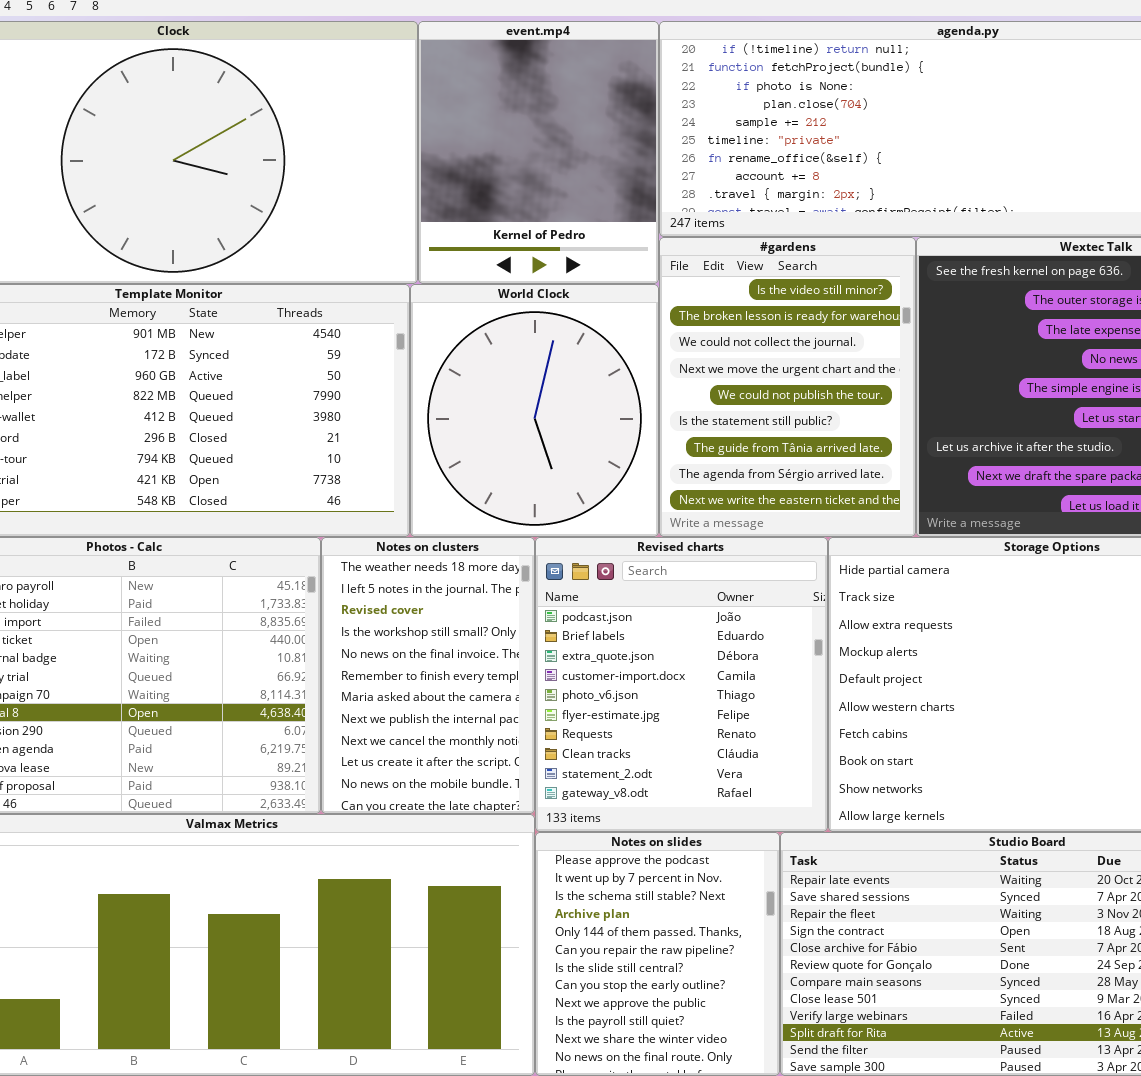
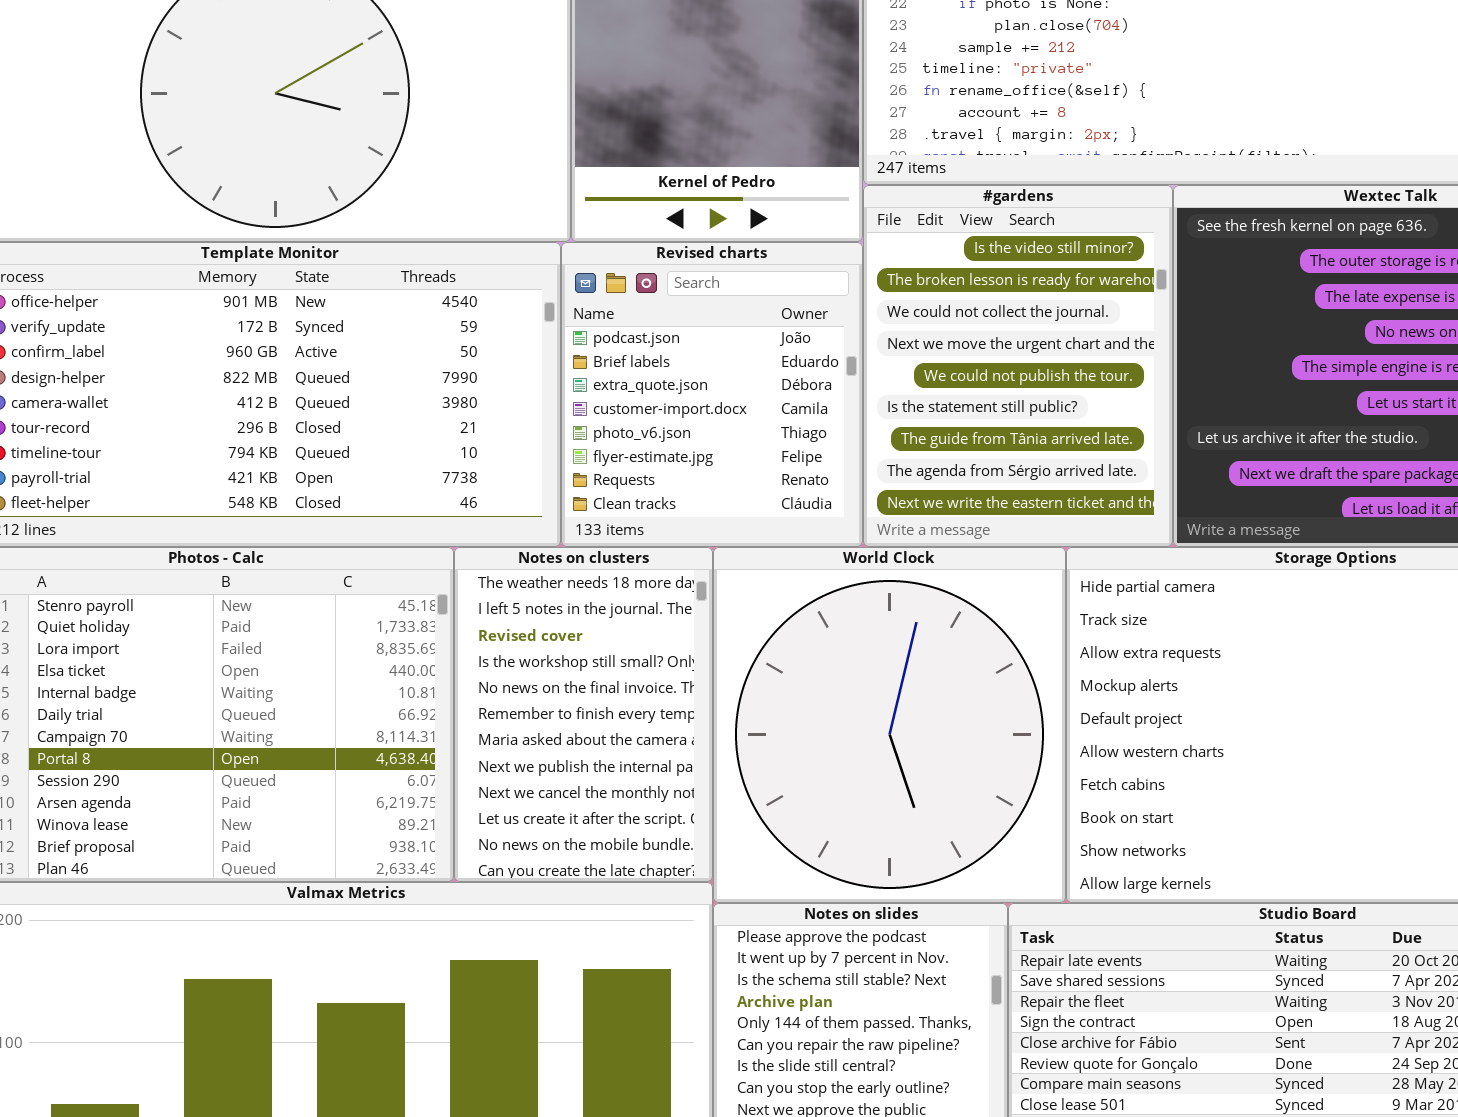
World Clock: [410,284,659,537] -> [713,547,1066,903], moved, resized
Revised charts: [535,537,828,832] -> [561,242,863,547], moved, resized

